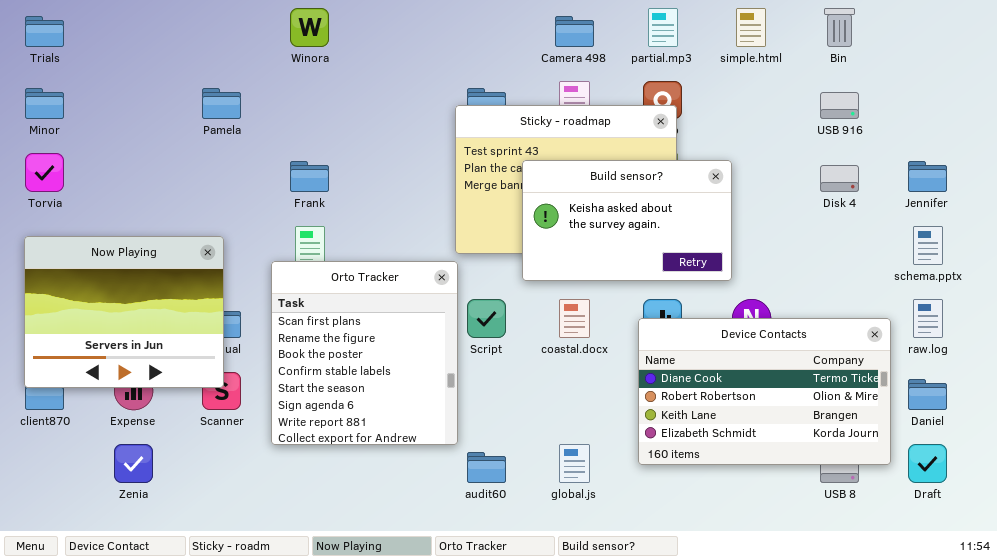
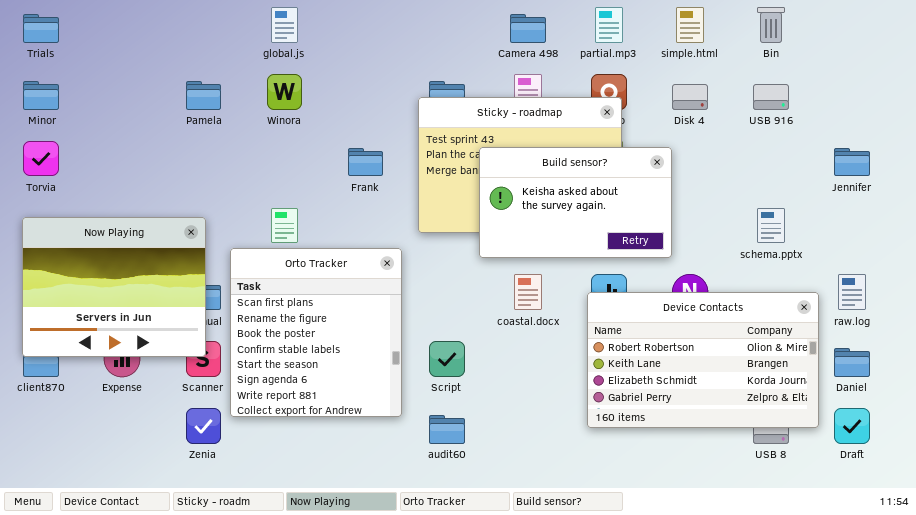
Winora: [290,8,329,47] -> [267,74,302,110], moved
Frank: [290,161,329,192] -> [348,148,383,176], moved
Disk 4: [820,165,859,192] -> [672,84,708,110], moved
schema.pptx: [913,226,943,265] -> [757,208,785,243], moved
Orto Tracker: [271,261,458,445] -> [230,248,402,417], moved
Script: [467,299,506,338] -> [429,341,465,377], moved
Device Contacts: [638,318,891,465] -> [587,292,819,428], scrolled down 1 row
Zenia: [114,444,153,483] -> [186,408,221,444], moved
global.js: [559,444,590,483] -> [271,7,298,43], moved

